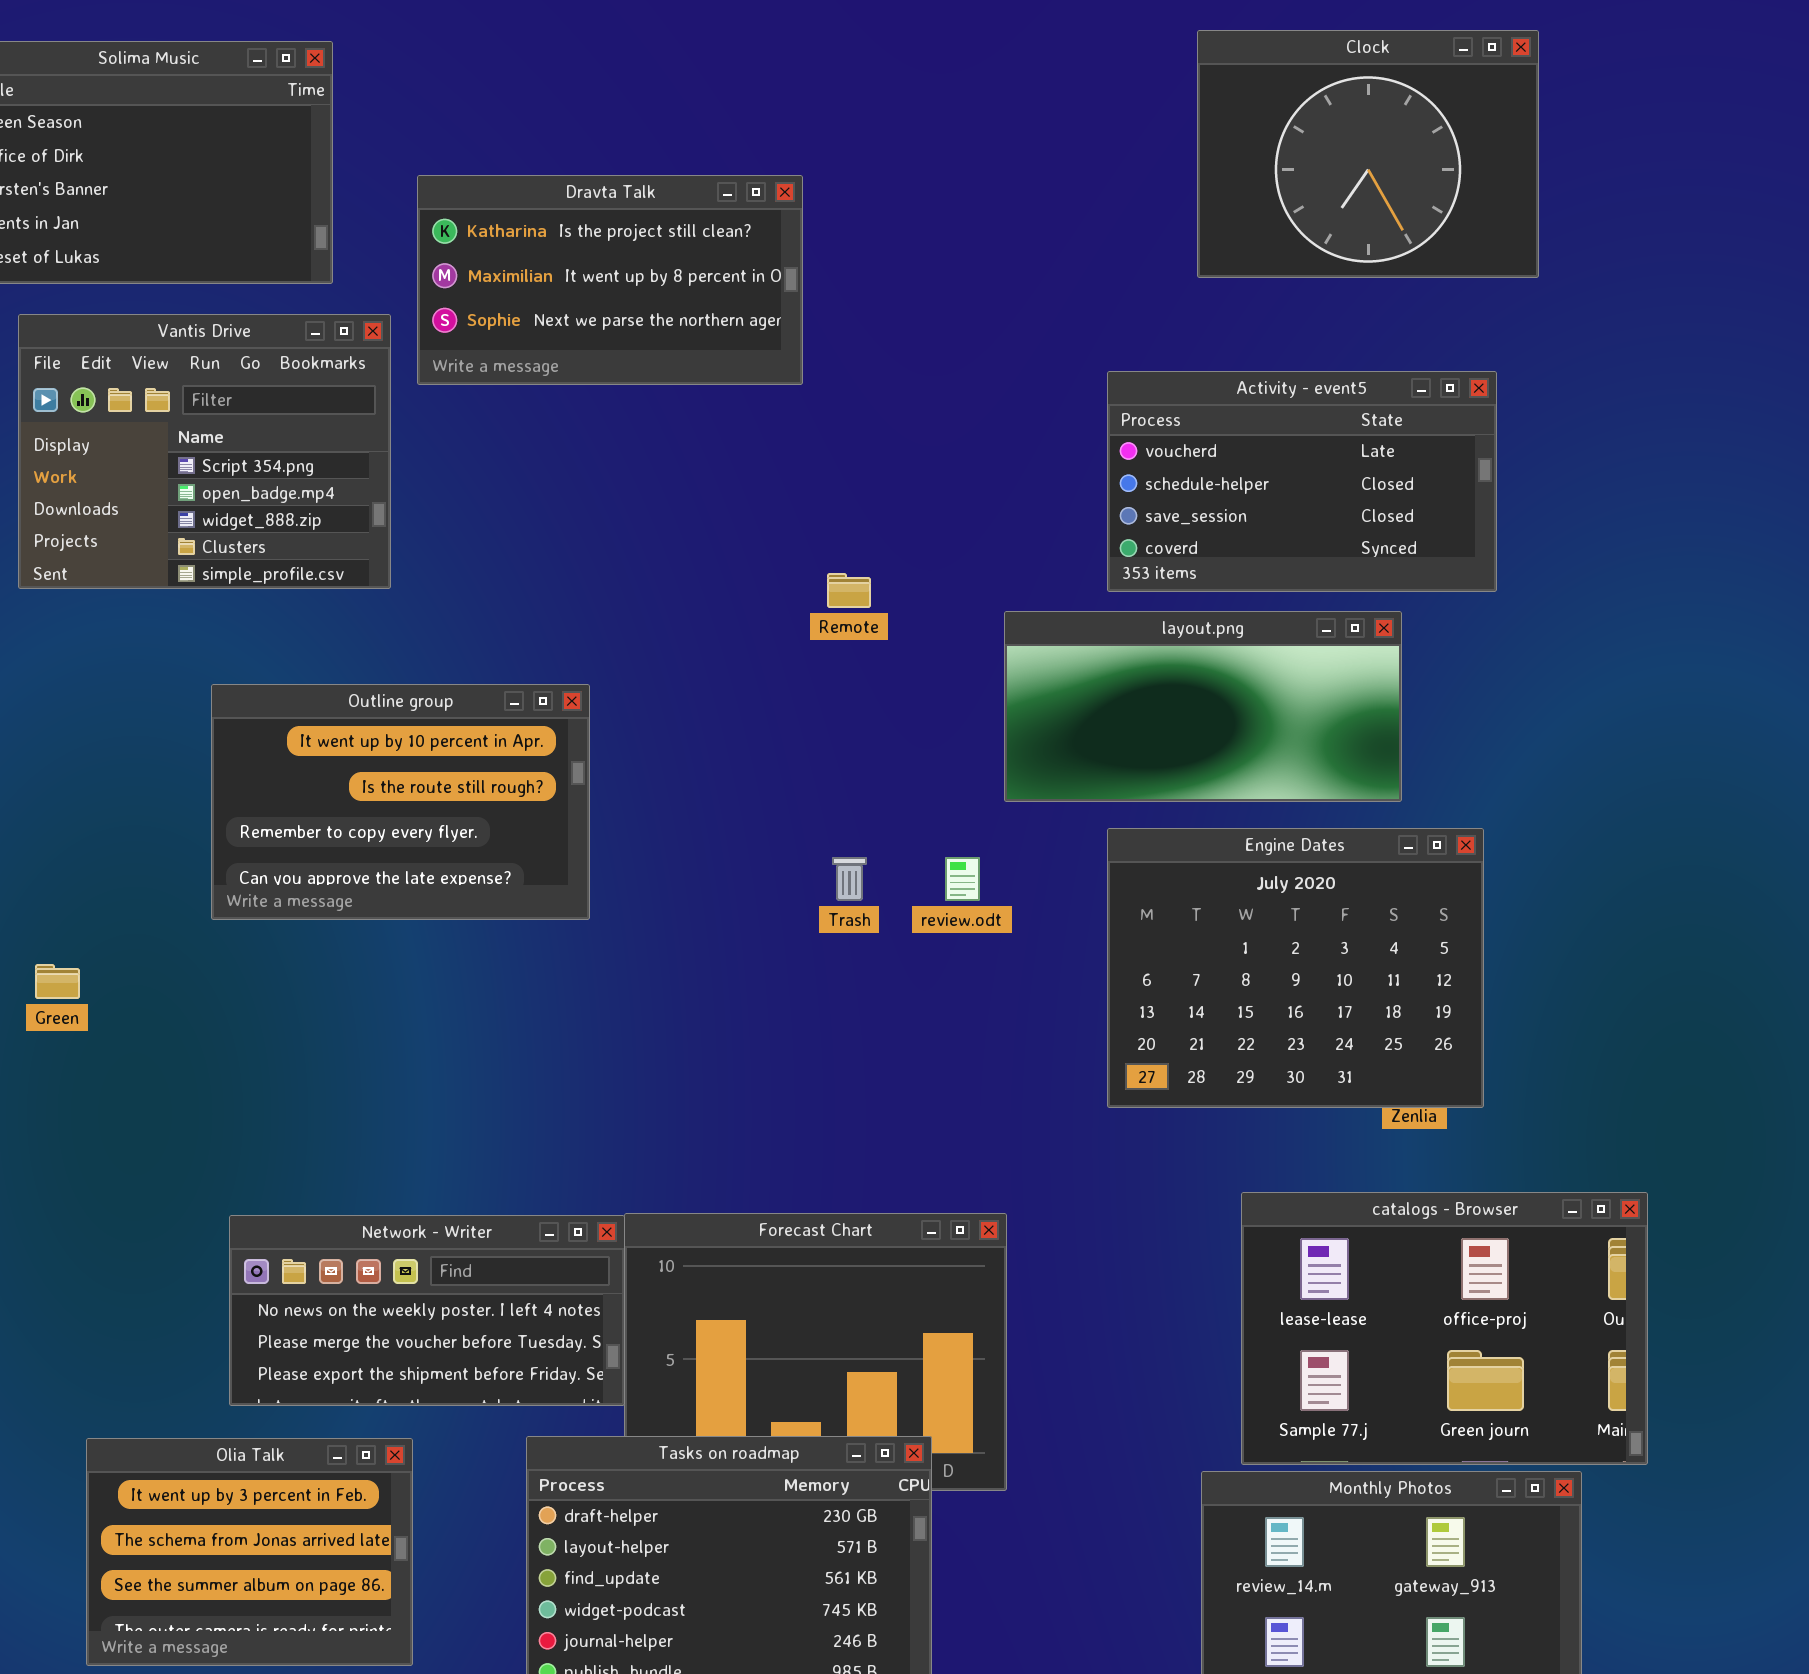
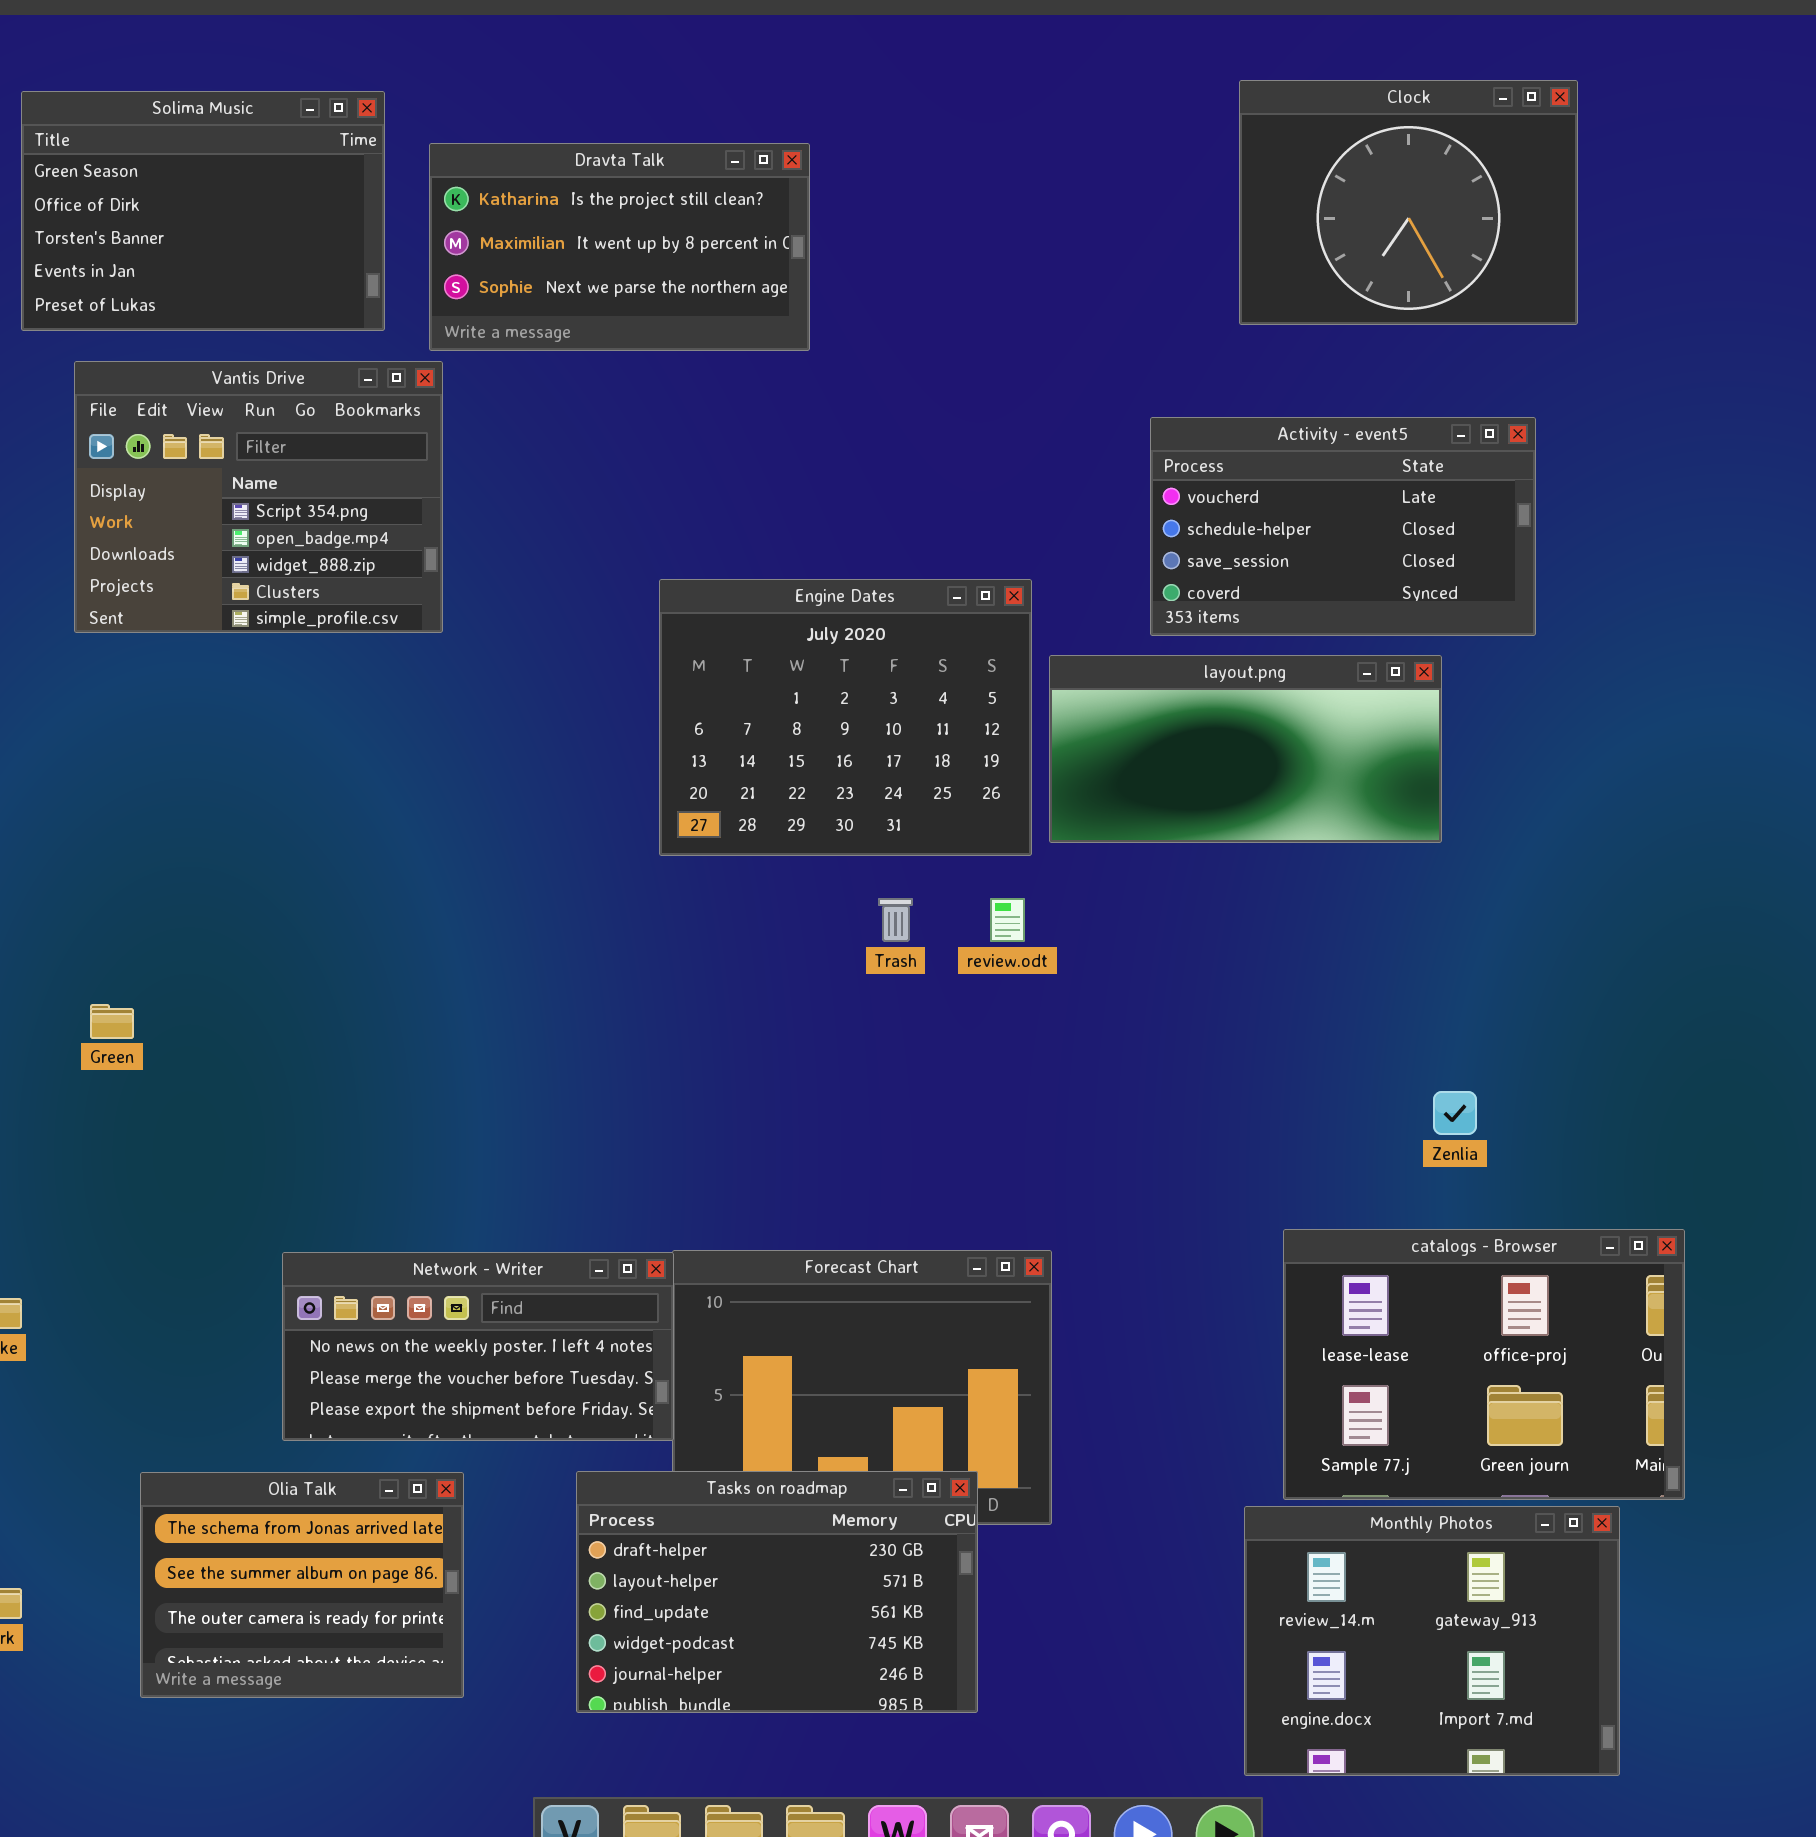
Dravta Talk: [417,175,803,385] -> [429,143,810,351], moved
Outline group: [211,684,590,920] -> none, closed
Engine Dates: [1107,828,1484,1108] -> [659,579,1032,856], moved
Olia Talk: [86,1438,413,1666] -> [140,1472,464,1698], scrolled down 1 row

